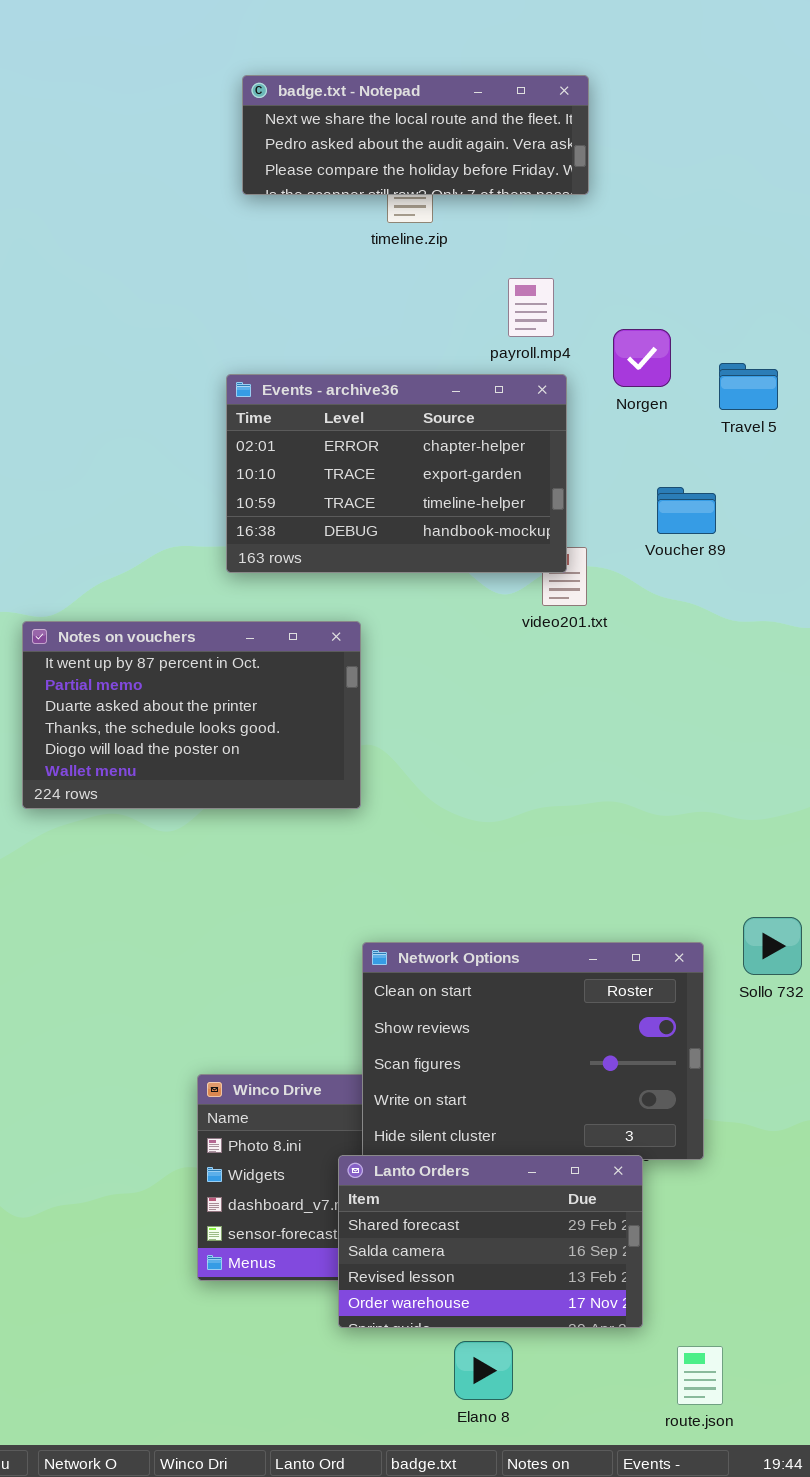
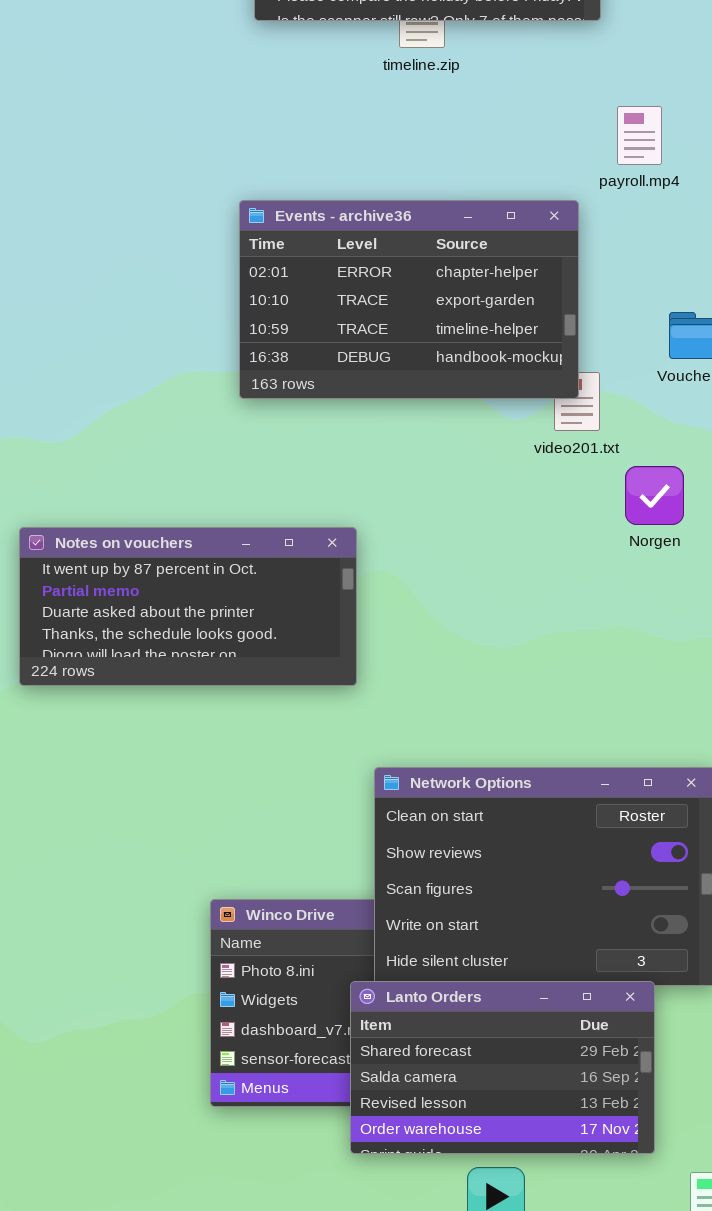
payroll.mp4: [508,278,554,337] -> [617,106,662,165], moved
Norgen: [613,329,671,387] -> [625,466,684,525], moved
Notes on vouchers: [22,621,361,809] -> [19,527,357,686], moved, resized

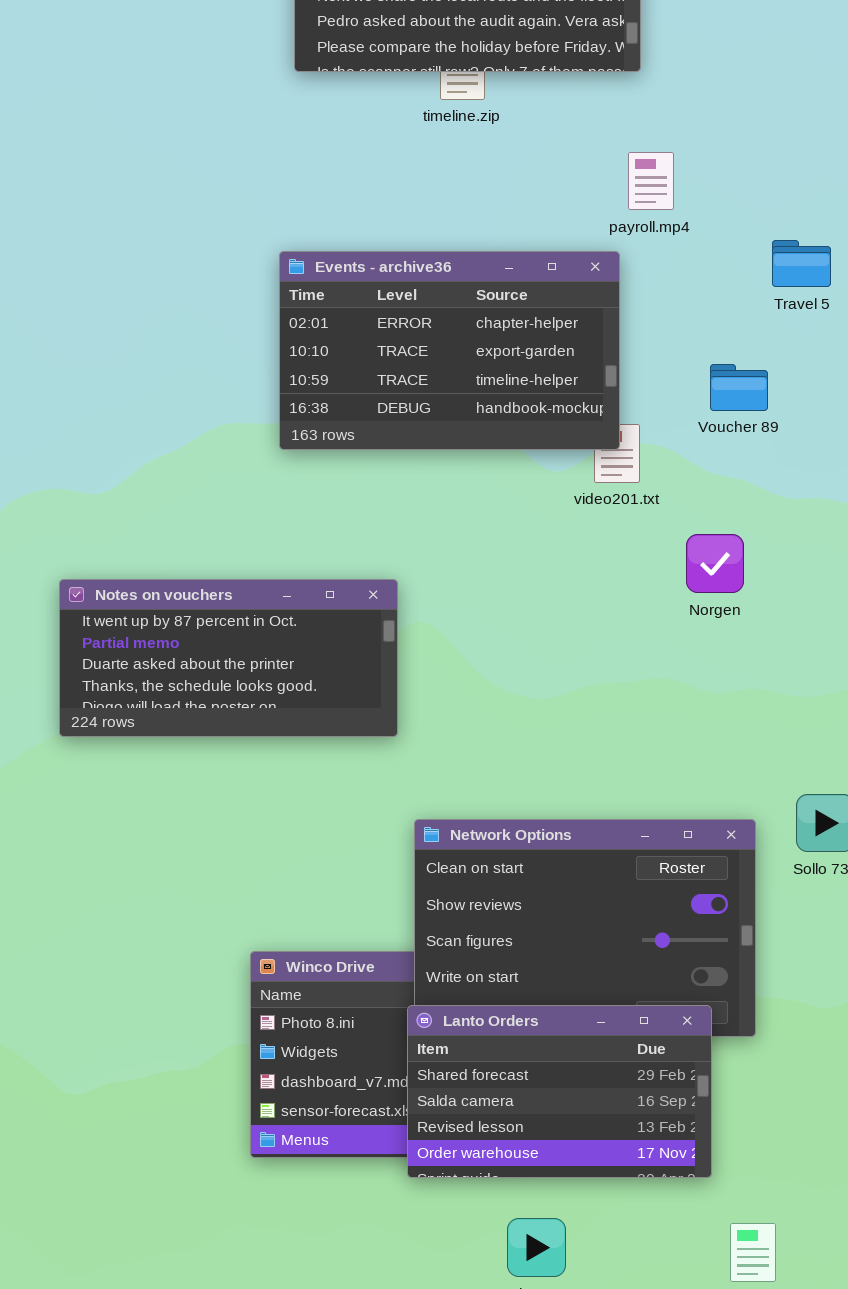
payroll.mp4: [617,106,662,165] -> [628,152,674,210], moved
Norgen: [625,466,684,525] -> [686,534,744,593], moved
Lanto Orders: [350,981,655,1154] -> [407,1005,712,1178], moved

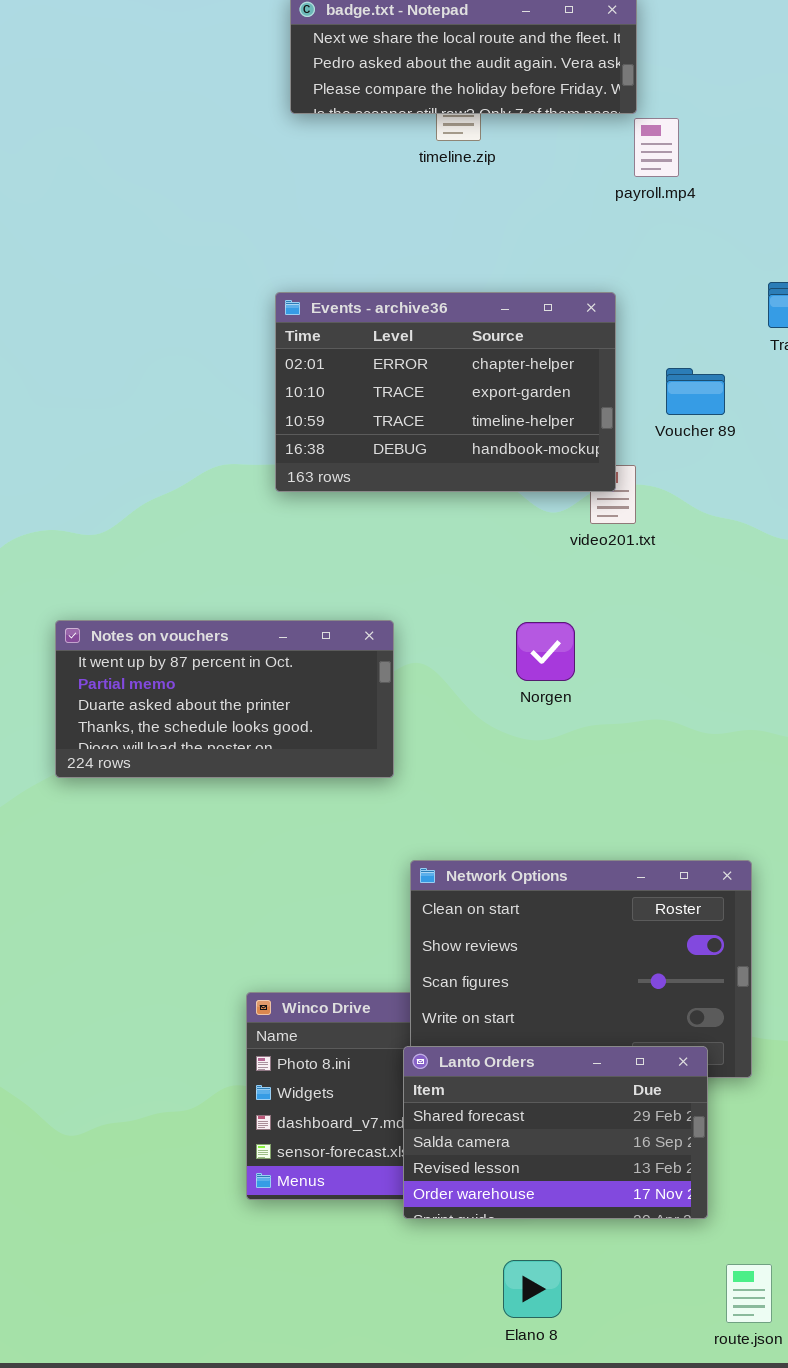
payroll.mp4: [628,152,674,210] -> [634,118,679,177], moved
Voucher 89: [710,364,768,411] -> [666,368,725,415], moved
Norgen: [686,534,744,593] -> [516,622,575,681], moved

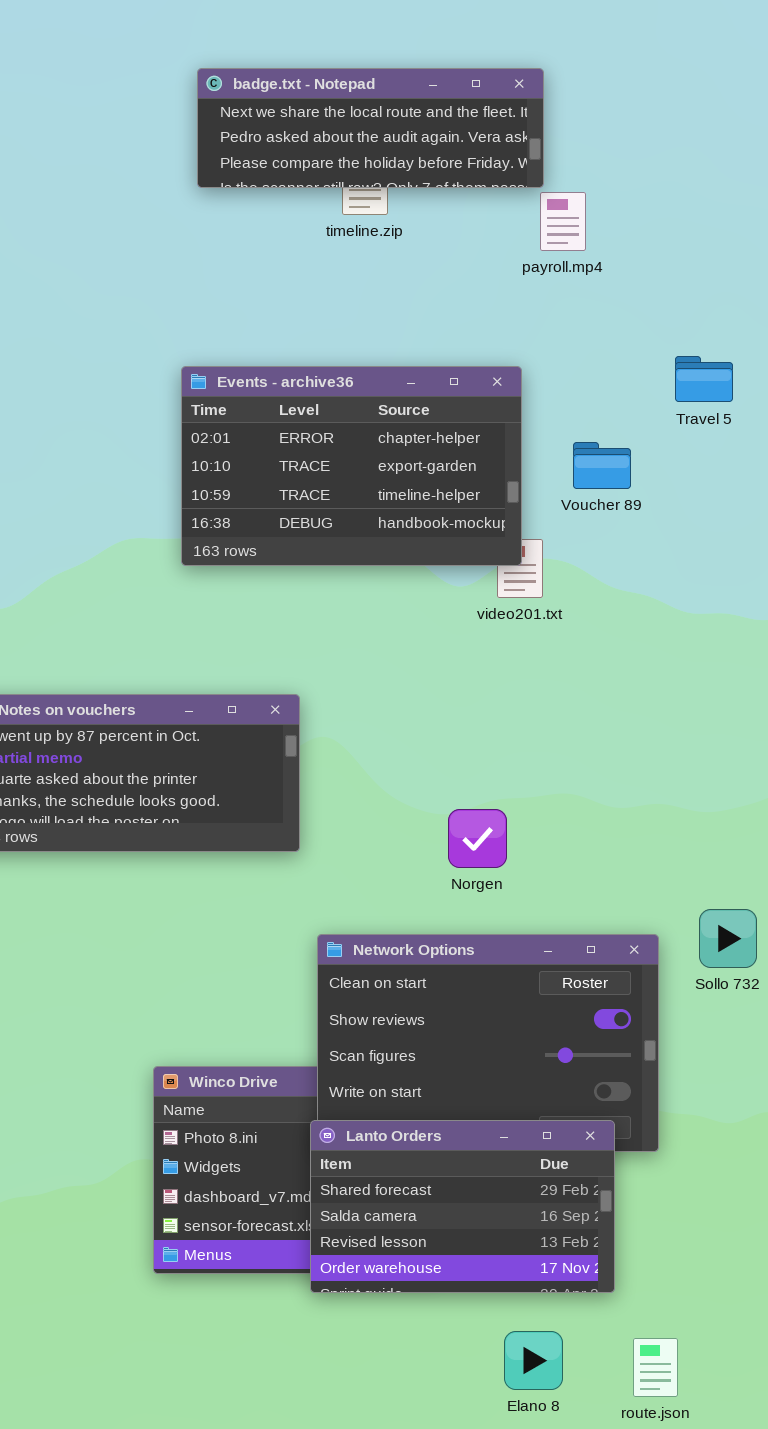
Norgen: [516,622,575,681] -> [448,809,507,868], moved
Elano 8: [503,1260,562,1318] -> [504,1331,563,1390], moved

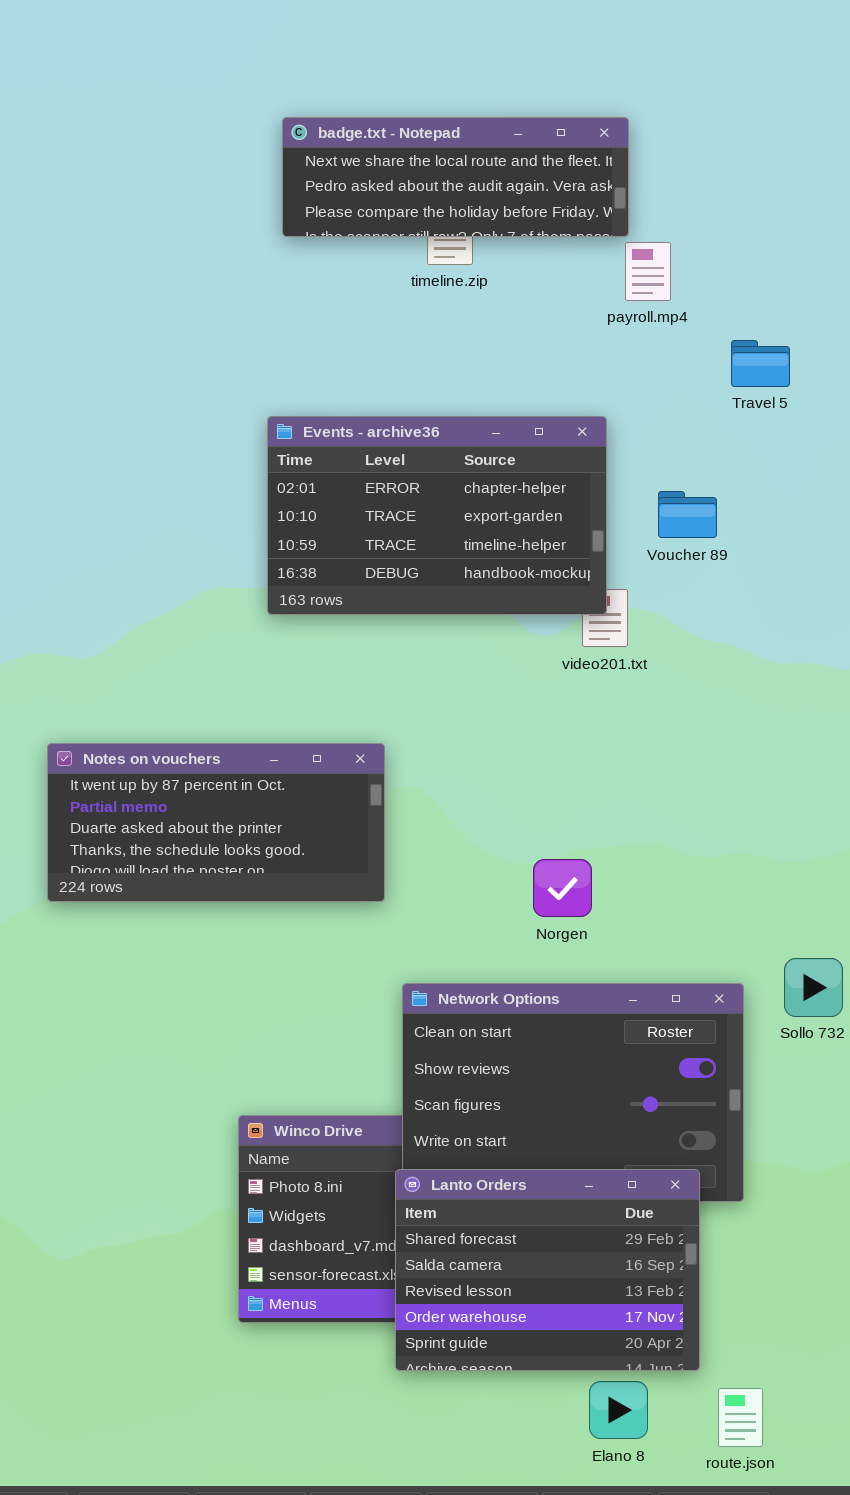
Travel 5: [675,356,733,402] -> [731,340,790,387], moved
Lanto Orders: [310,1120,615,1293] -> [395,1169,700,1371], resized

